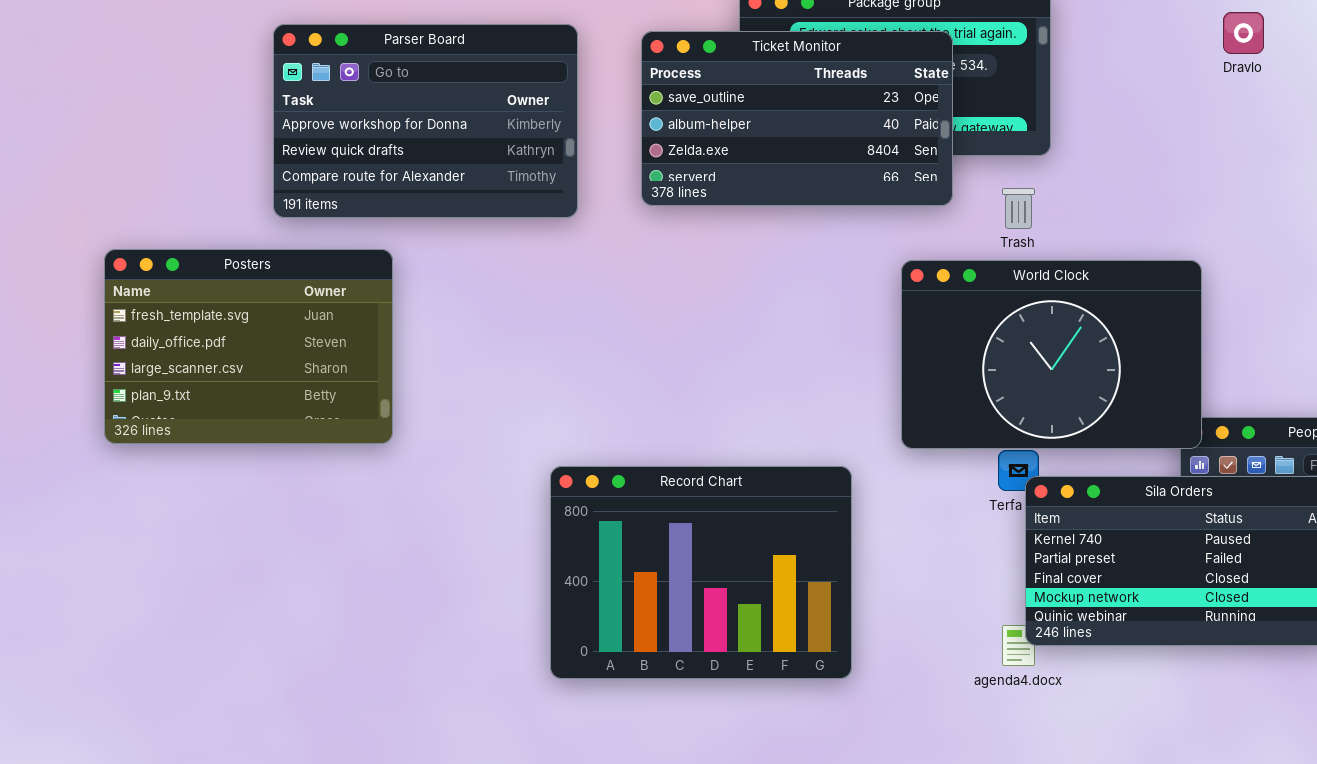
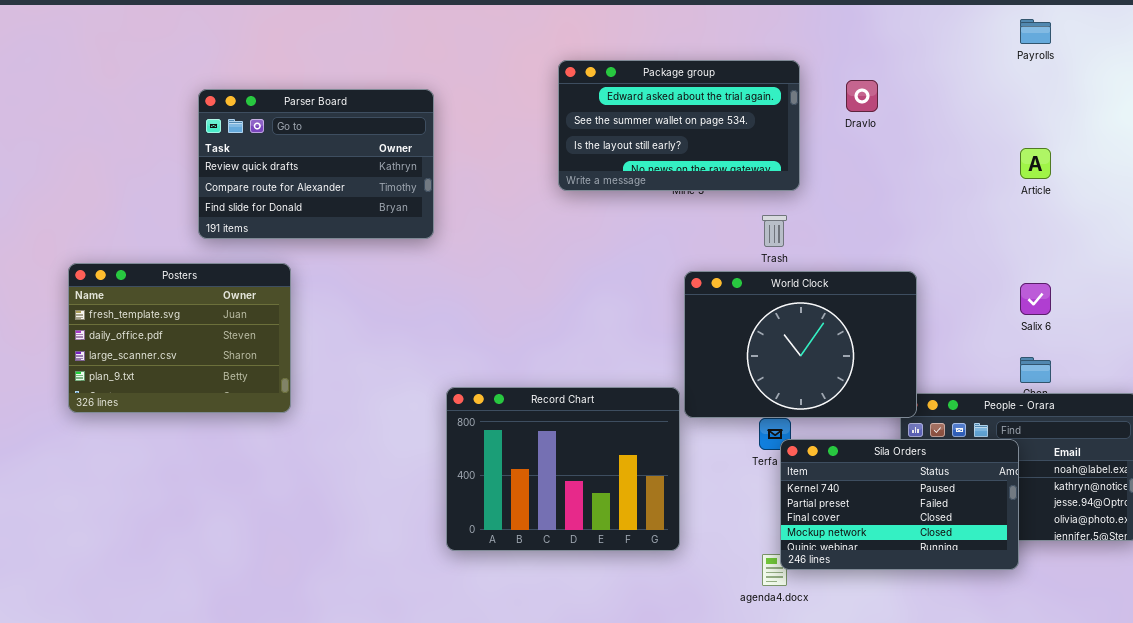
Dravlo: [1223,12,1264,54] -> [846,80,878,112], moved
Parser Board: [273,24,578,218] -> [198,89,434,239], scrolled down 1 row
Ticket Monitor: [641,31,953,206] -> none, closed
Record Chart: [550,466,852,679] -> [446,387,680,551], moved

